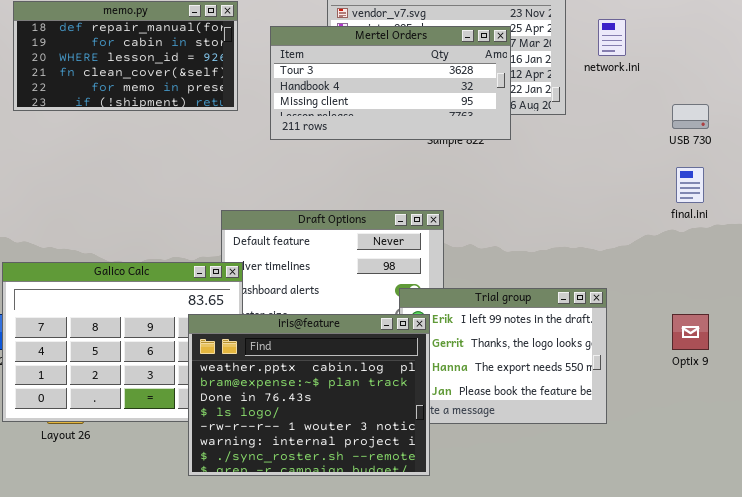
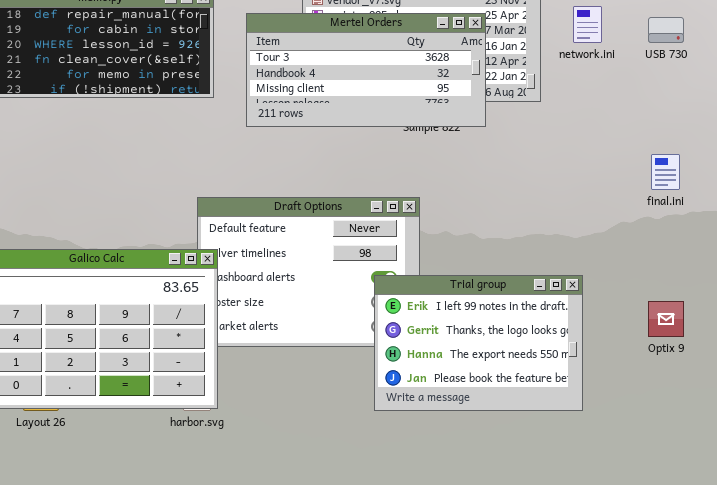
USB 730: [672,104,709,129] -> [648,17,684,43], moved
iris@feature: [188,314,430,476] -> none, closed

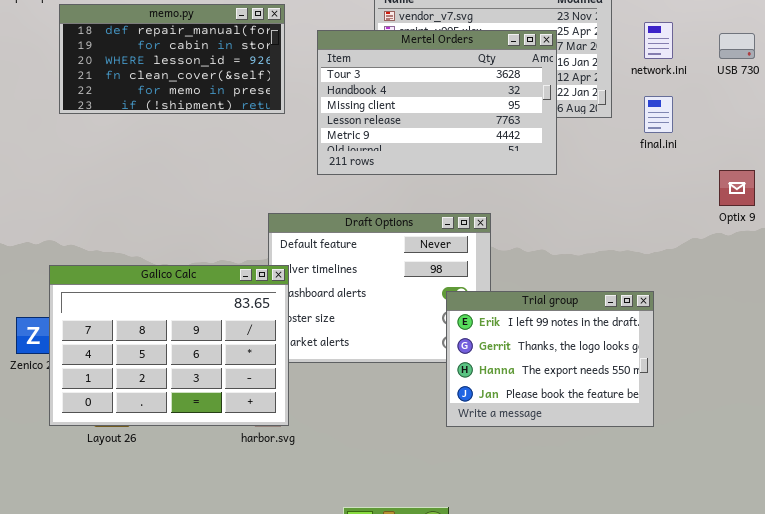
Mertel Orders: [246,13,486,127] -> [317,30,557,175], resized
final.ini: [651,154,680,190] -> [644,96,673,133], moved
Optix 9: [648,301,684,337] -> [719,170,755,206], moved

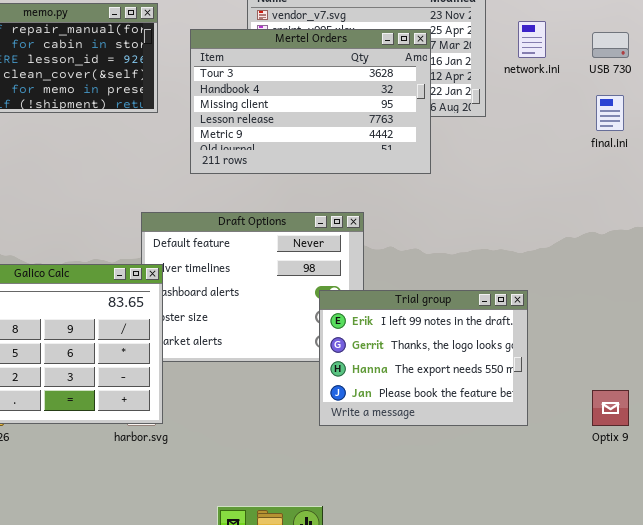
final.ini: [644,96,673,133] -> [596,95,624,131], moved
Optix 9: [719,170,755,206] -> [592,390,629,426], moved

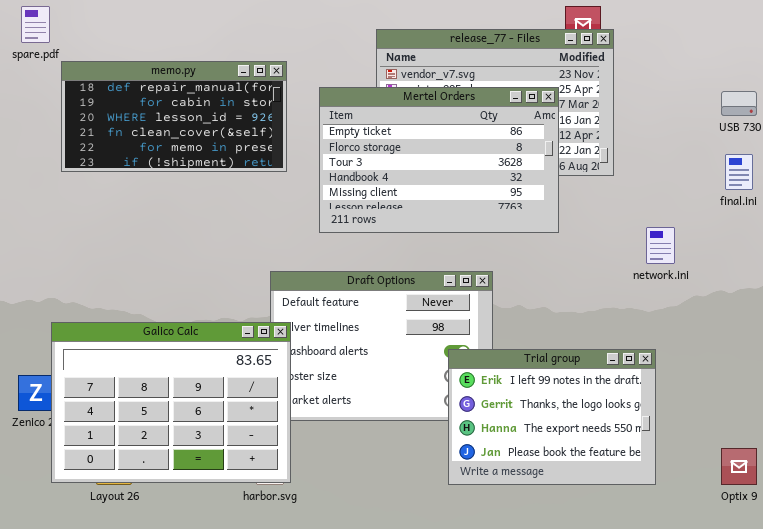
network.ini: [518,21,546,58] -> [646,227,675,264], moved
Mertel Orders: [190,29,431,174] -> [319,87,559,233], scrolled up 2 rows

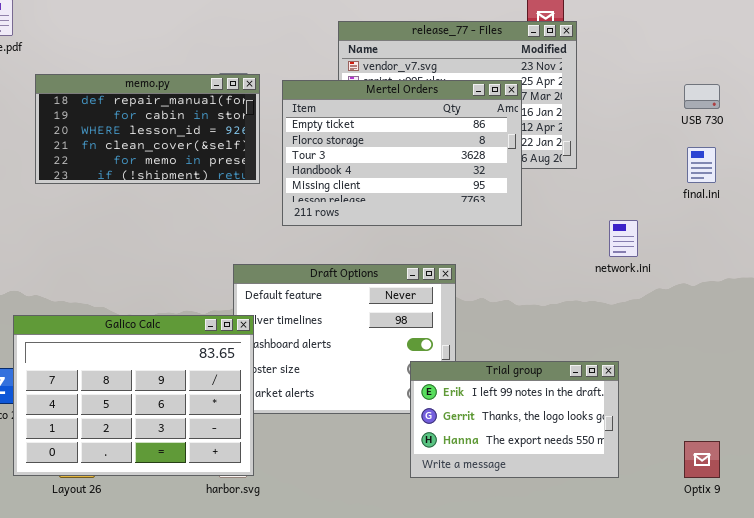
memo.py: [61,61,287,172] -> [35,74,260,184], moved
Trial group: [448,349,656,485] -> [410,361,619,478], resized

